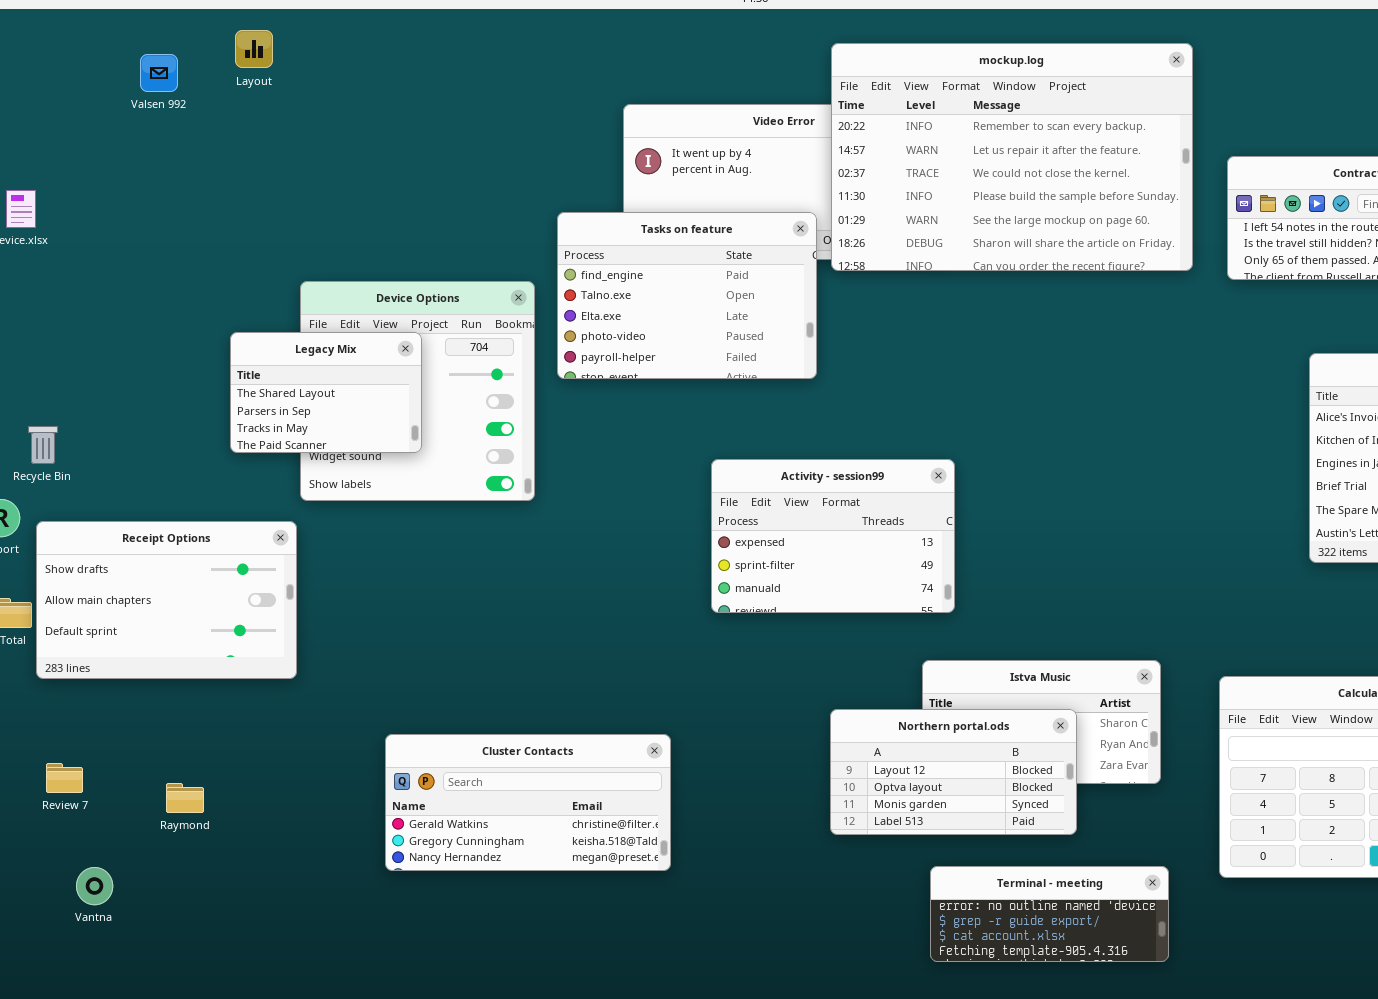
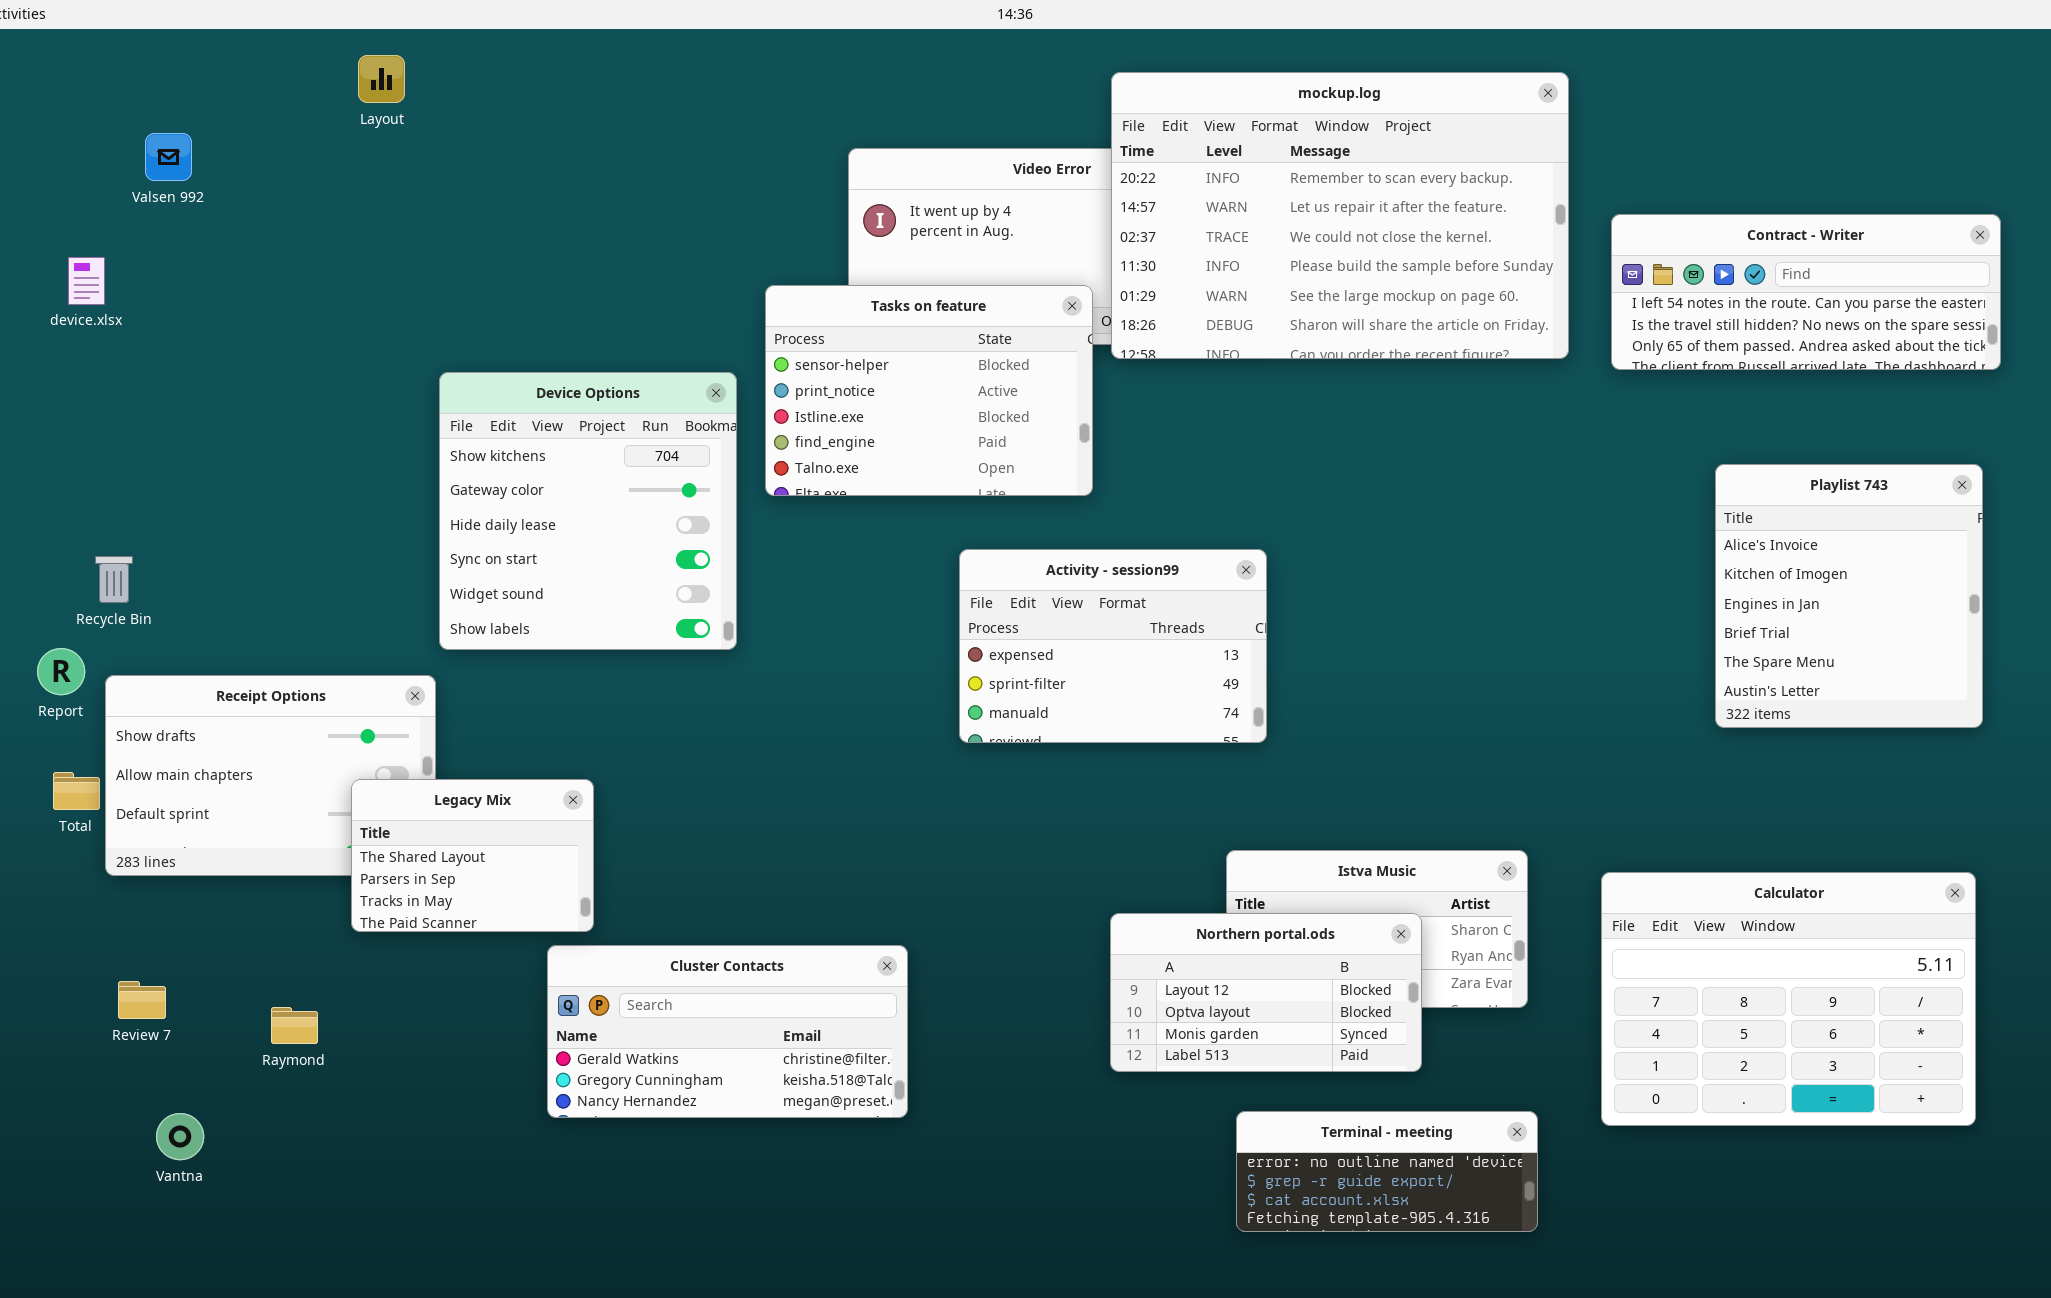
Valsen 992: [140,54,178,92] -> [145,133,192,181], moved
Tasks on feature: [557,212,817,379] -> [765,285,1093,496], scrolled up 3 rows
Legacy Mix: [230,332,422,453] -> [351,779,594,932], moved
Activity - session99: [711,459,955,613] -> [959,549,1267,743], moved

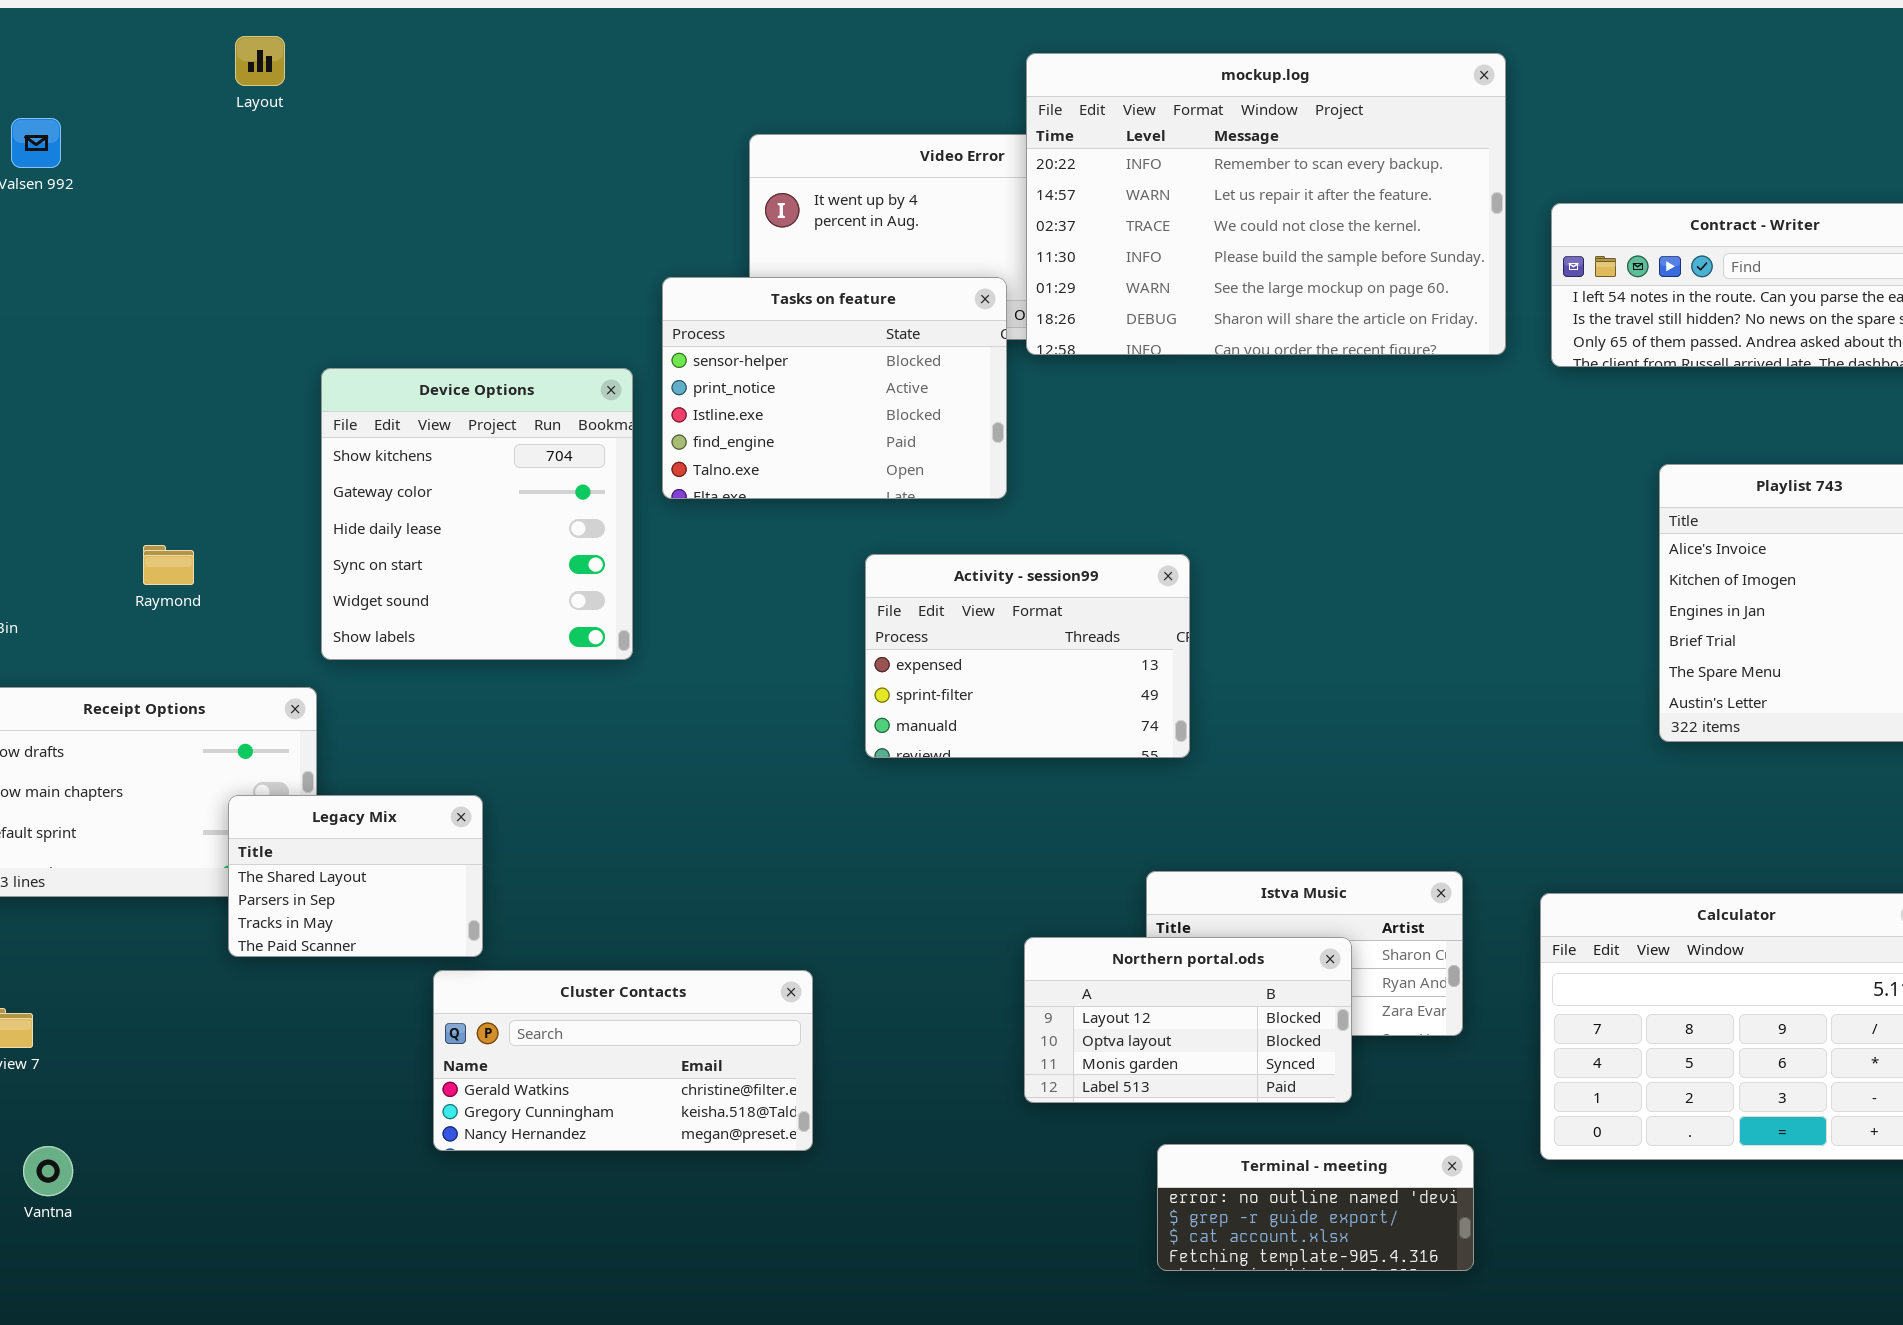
Raymond: [271,1007,318,1044] -> [143,545,194,585], moved

